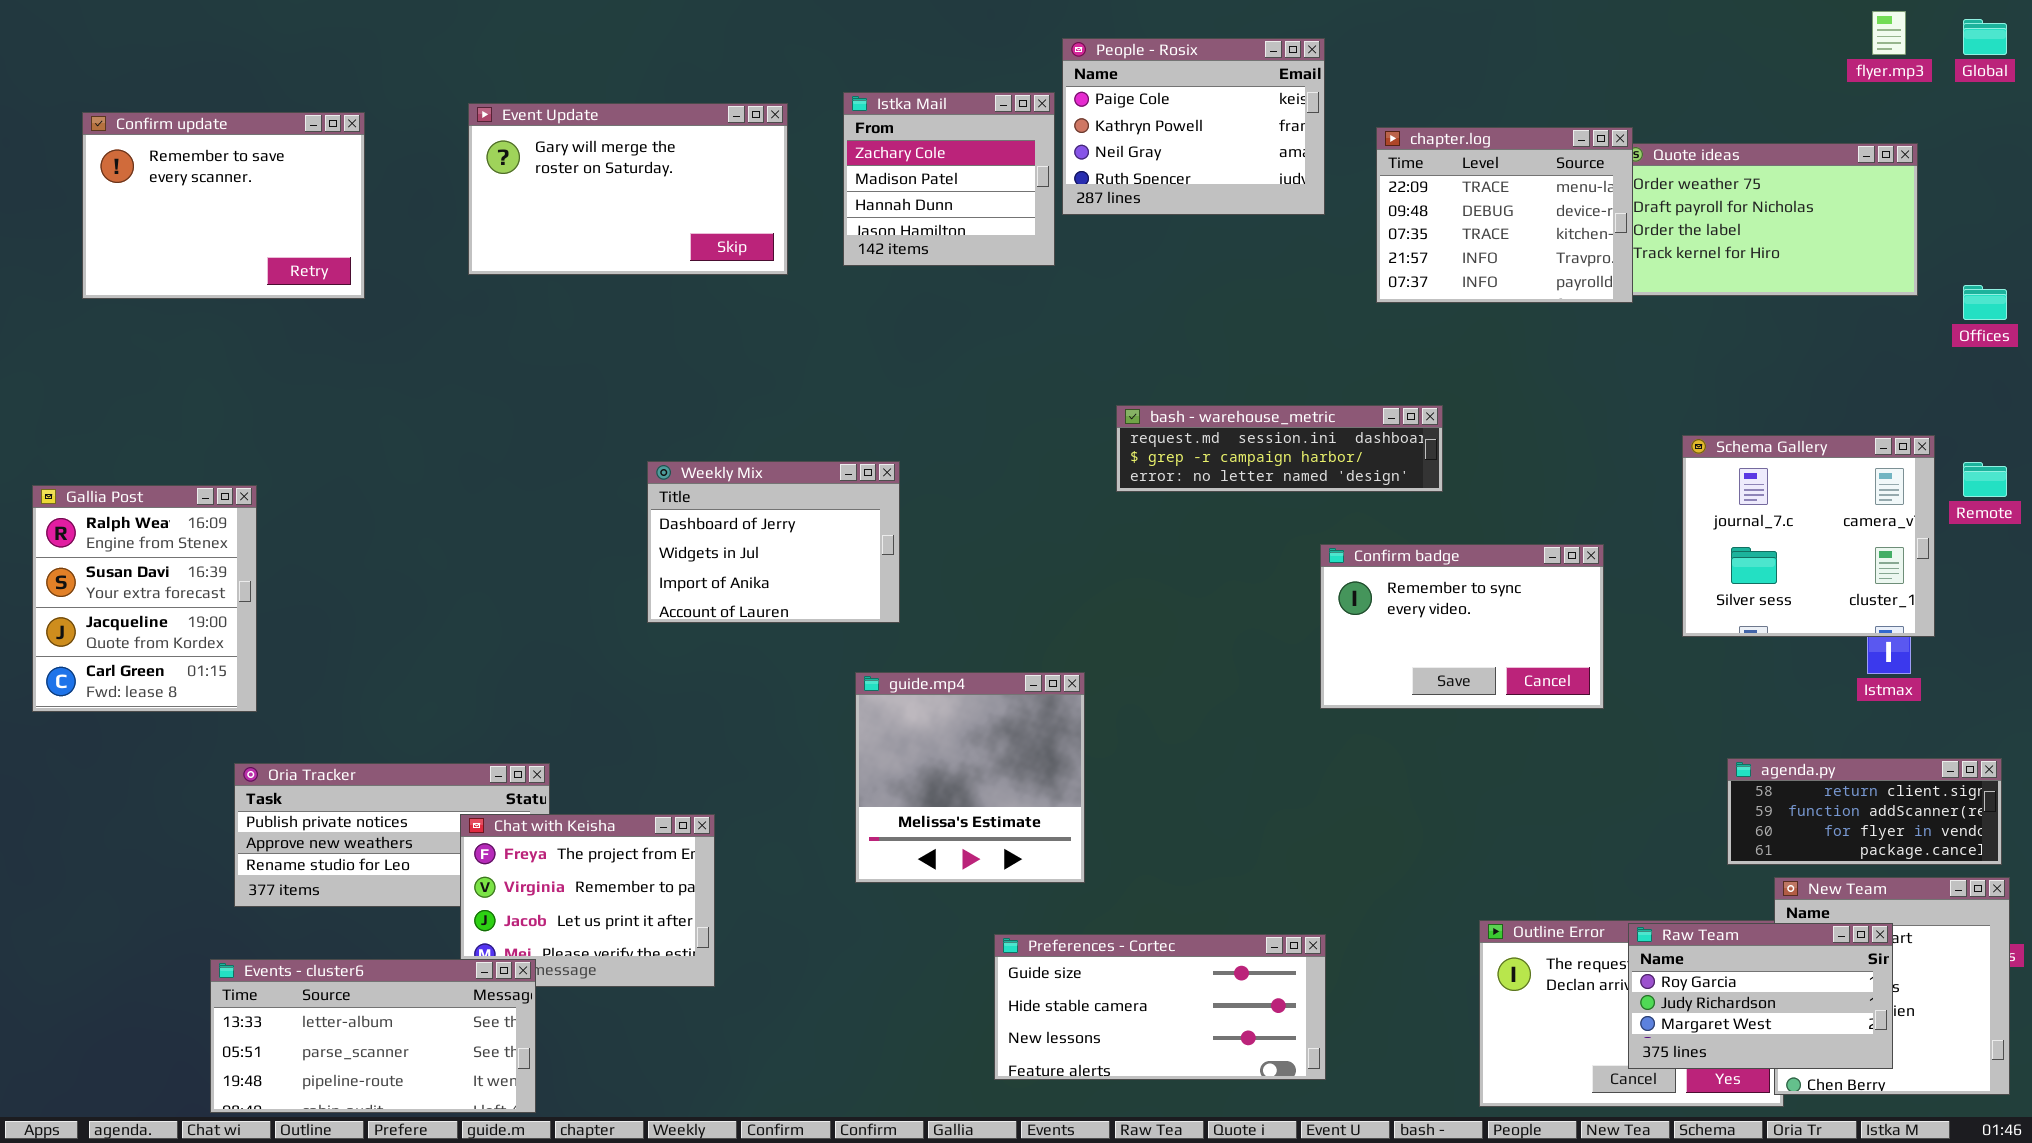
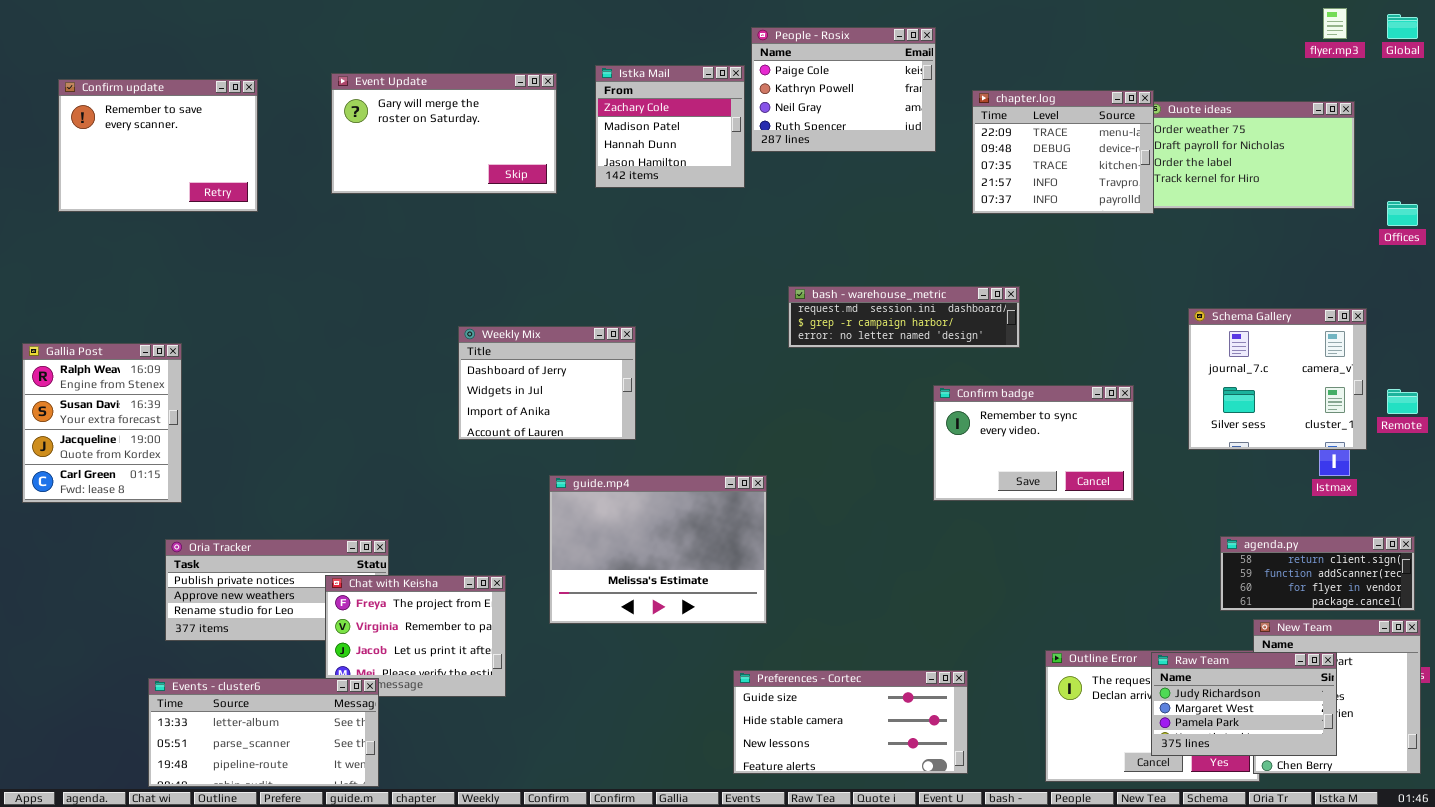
Remote: [1963,462,2007,497] -> [1387,389,1418,414], moved
guide.mp4: [855,672,1085,883] -> [549,475,767,624], resized
Raw Team: [1628,923,1893,1069] -> [1151,652,1337,756], scrolled down 1 row
Preferences - Cortec: [994,934,1326,1080] -> [733,670,968,774], moved

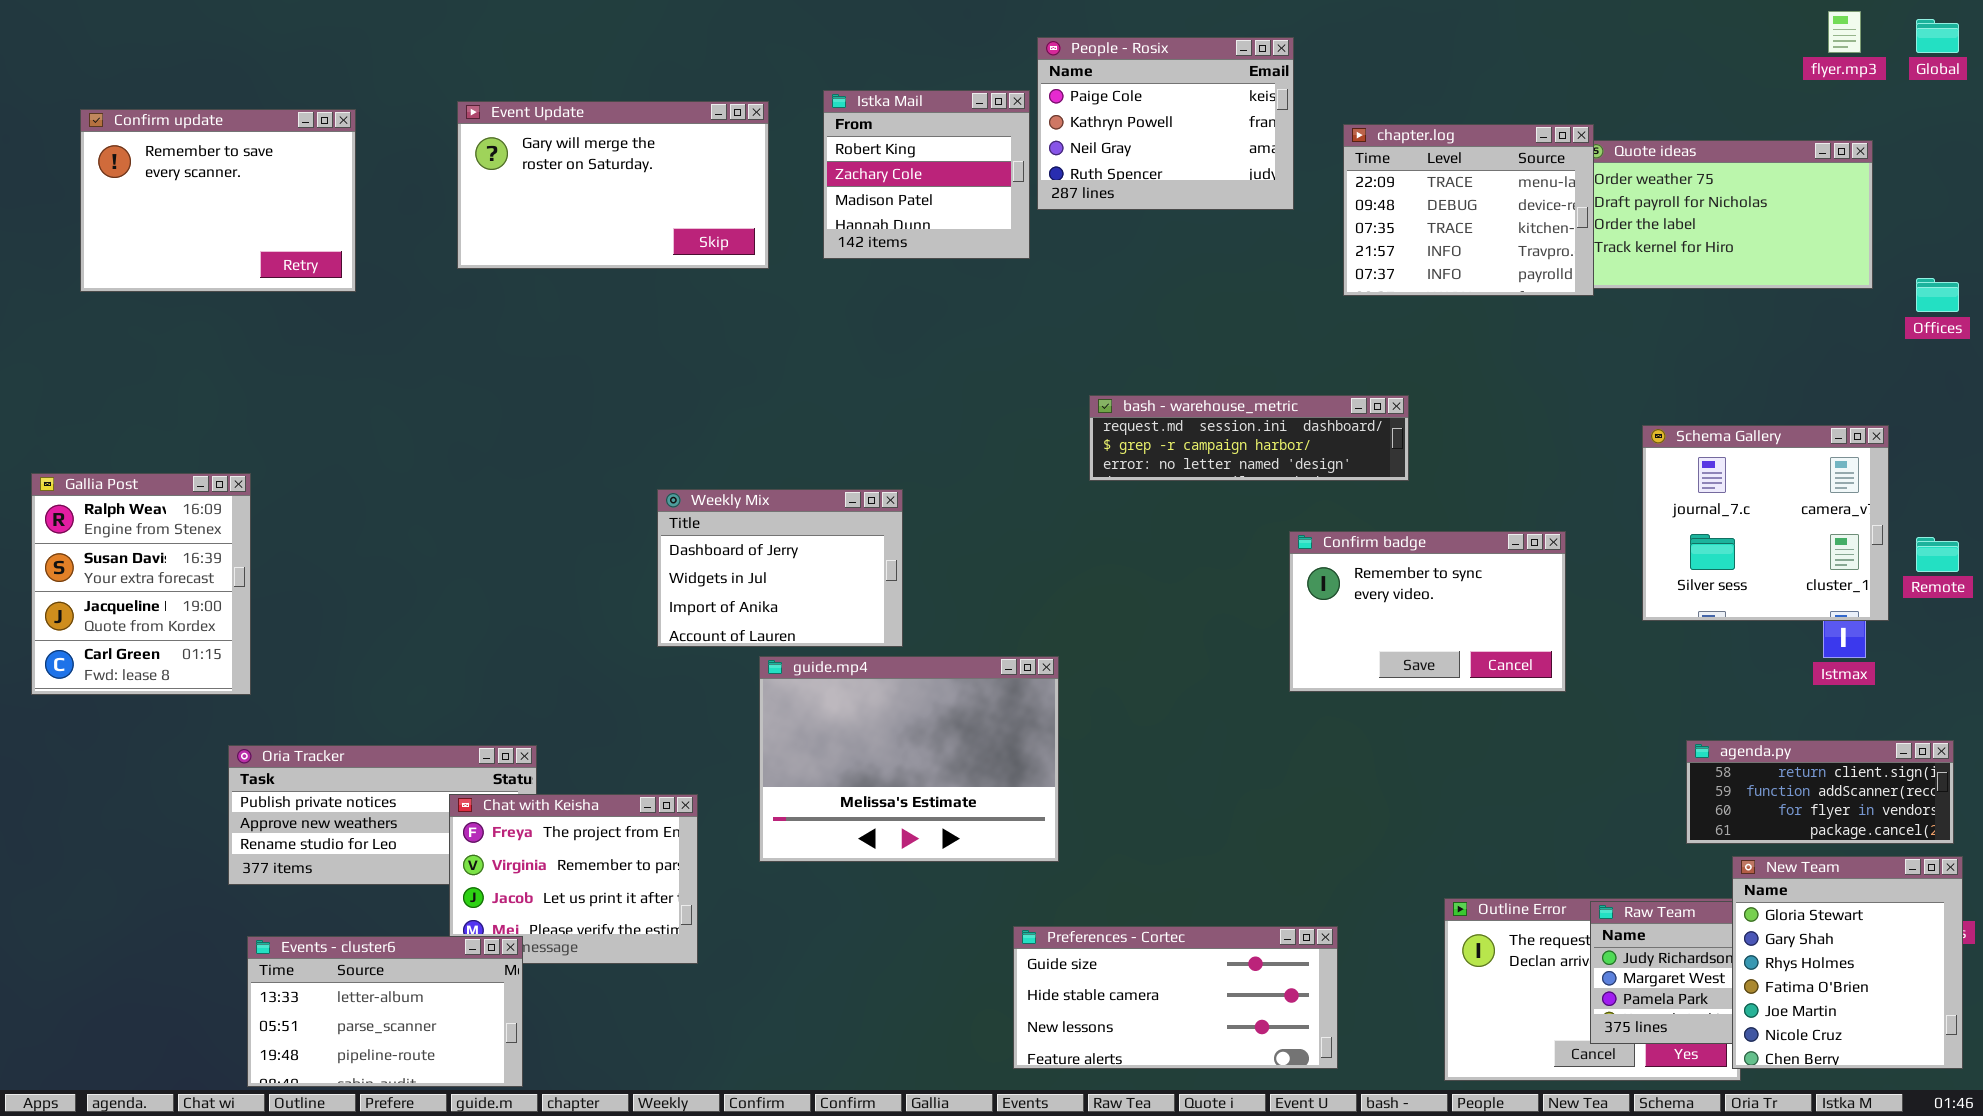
Istka Mail: [595,65,745,188] -> [823,90,1030,259], scrolled up 1 row
Weekly Mix: [458,326,636,440] -> [657,489,903,647], moved
New Team: [1253,619,1421,774] -> [1732,856,1963,1069], raised
Events - cluster6: [148,678,379,787] -> [247,936,523,1087], resized

